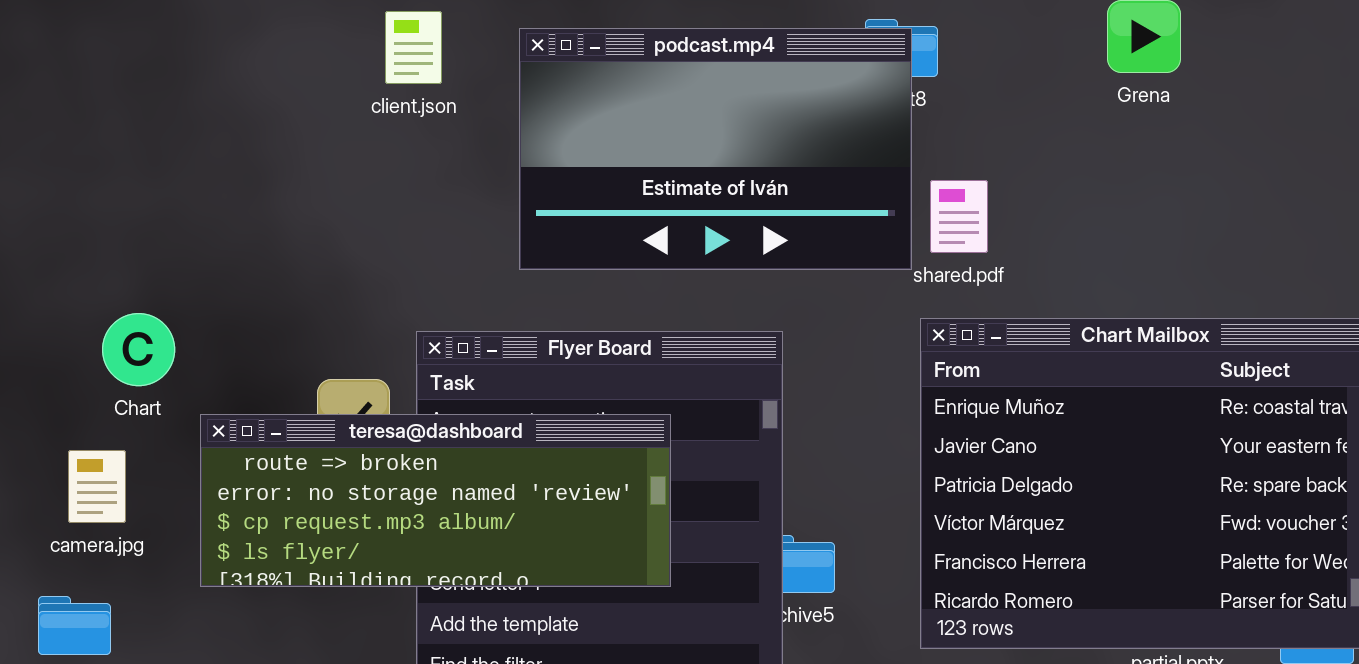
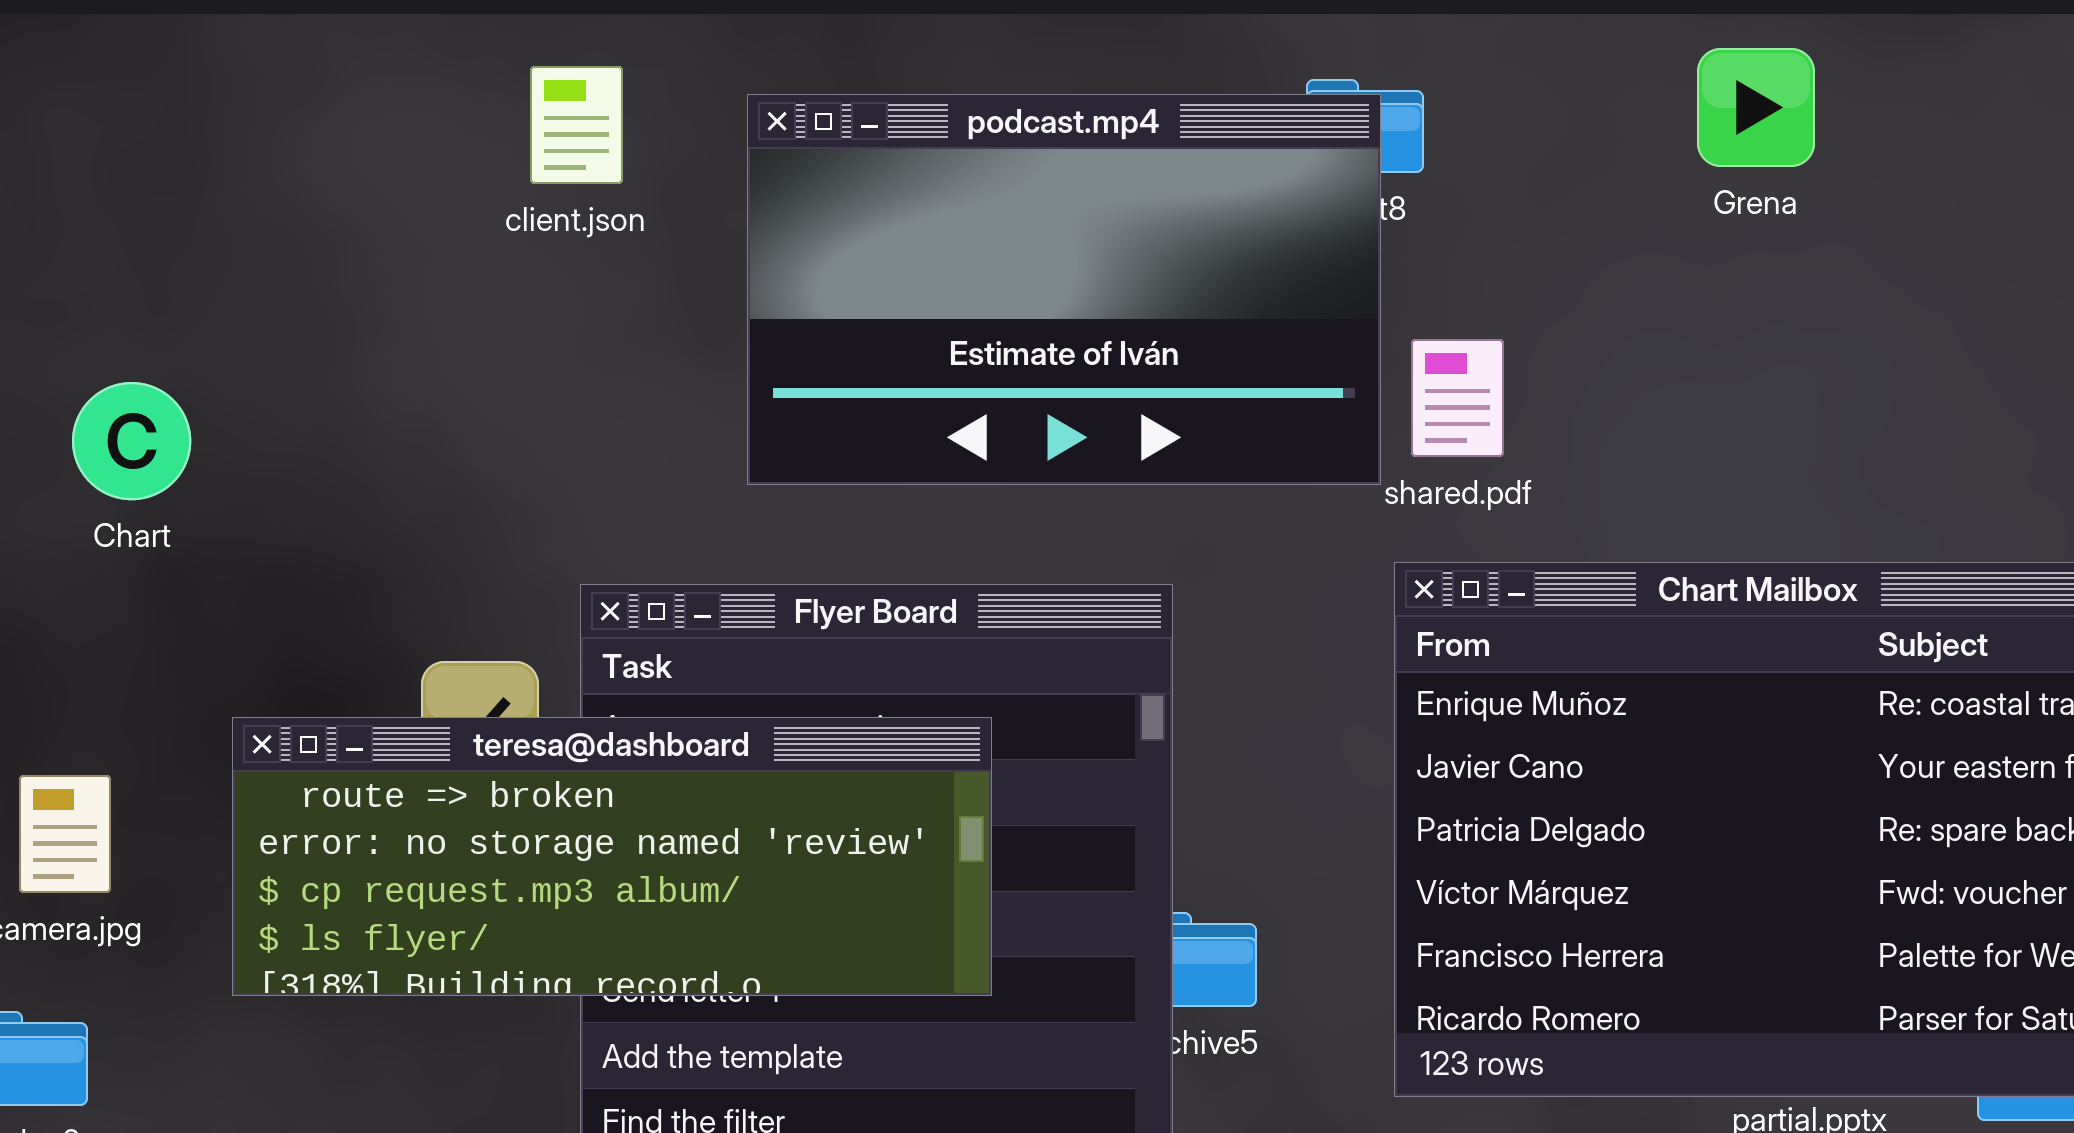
Chart: [102,313,175,386] -> [72,382,191,500], moved

